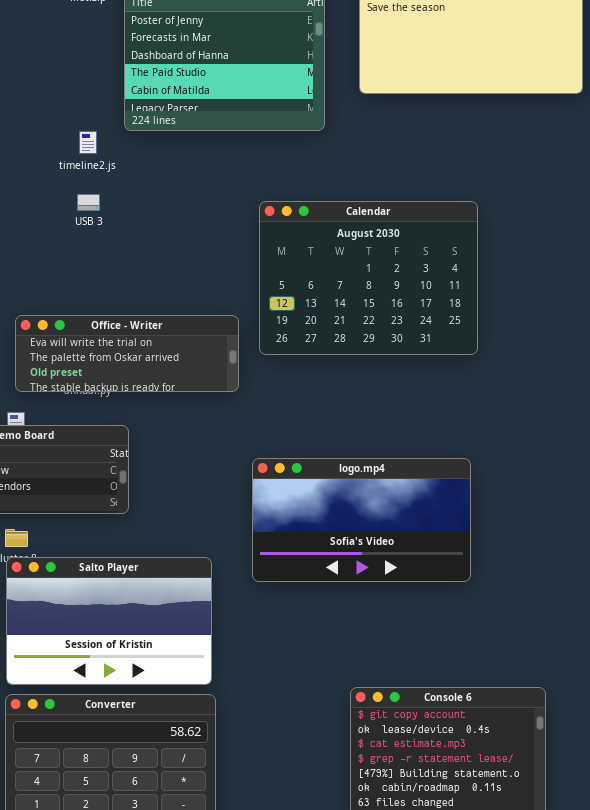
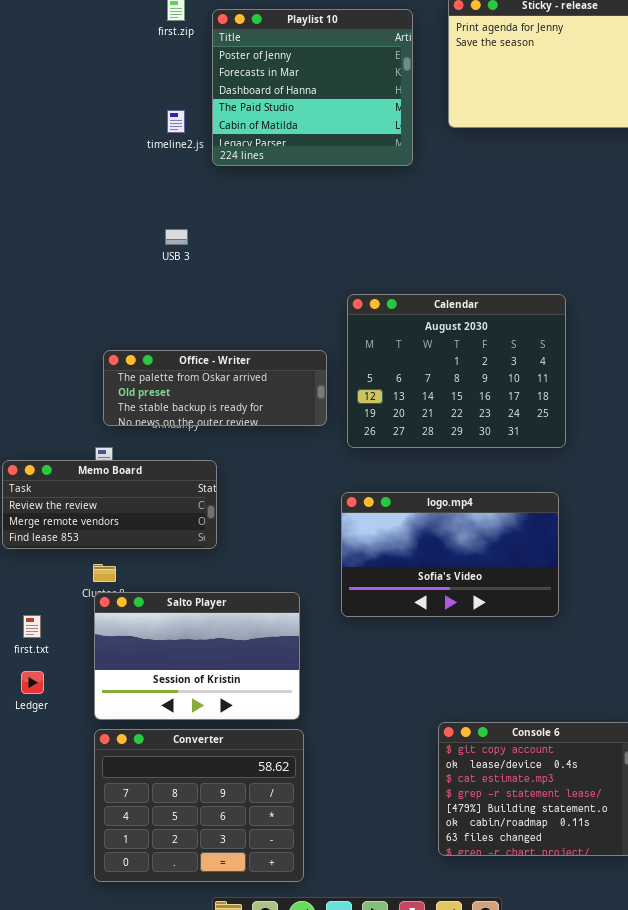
timeline2.js: [79,131,97,154] -> [167,110,185,133], moved
Calendar: [259,201,478,355] -> [347,294,566,448], moved
Office - Writer: [15,315,239,392] -> [103,350,327,426], scrolled down 1 row

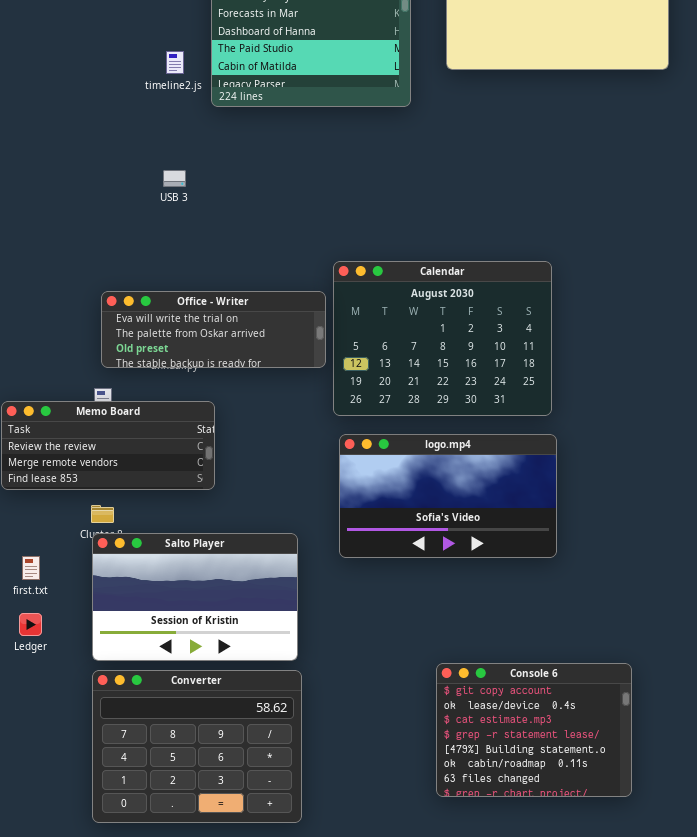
Calendar: [347,294,566,448] -> [333,261,552,416], moved
Office - Writer: [103,350,327,426] -> [101,291,326,368], scrolled up 1 row

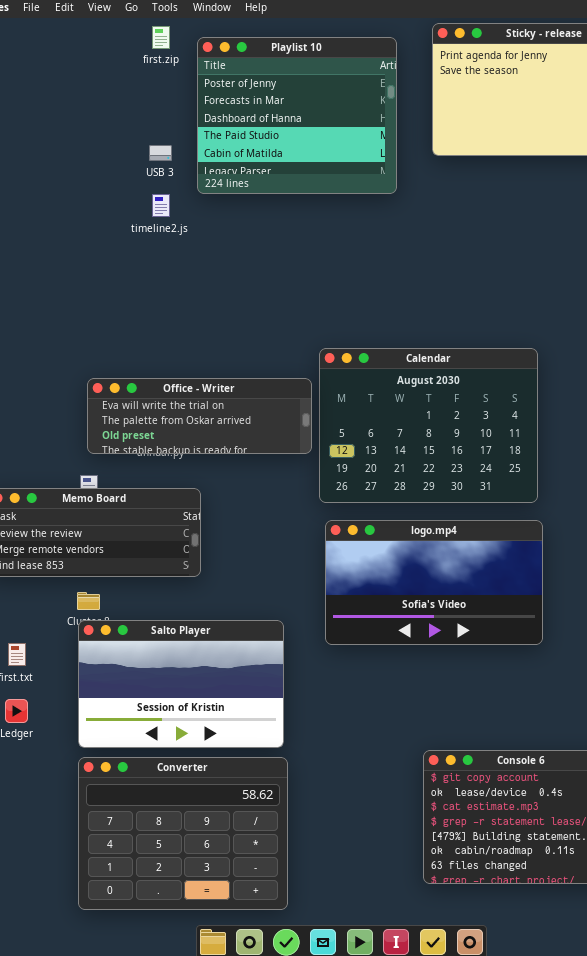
timeline2.js: [166,51,184,74] -> [152,194,170,217], moved
USB 3: [163,170,186,187] -> [149,145,172,161], moved

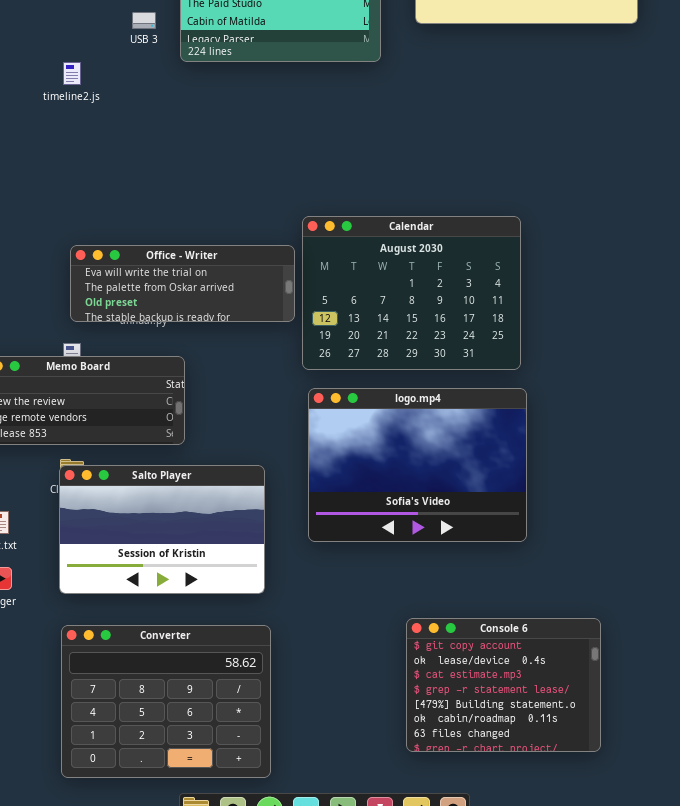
timeline2.js: [152,194,170,217] -> [63,62,81,85], moved
logo.mp4: [325,520,543,645] -> [308,388,527,542], resized
Salto Player: [78,620,284,748] -> [59,465,265,594], moved

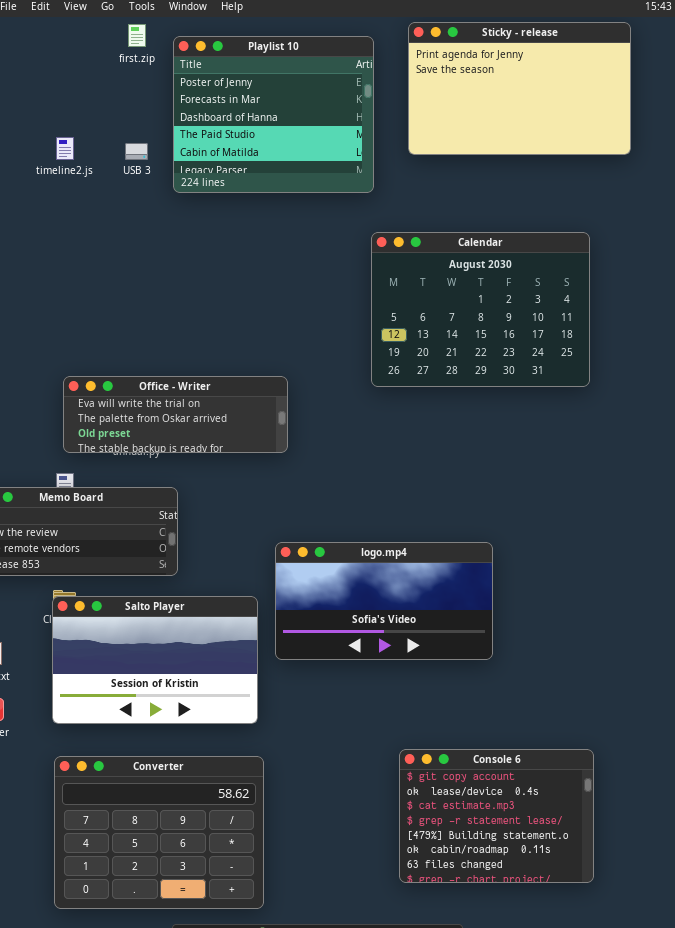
timeline2.js: [63,62,81,85] -> [56,137,74,160], moved
Calendar: [302,216,521,370] -> [371,232,590,387], moved
logo.mp4: [308,388,527,542] -> [275,542,493,660], moved, resized

